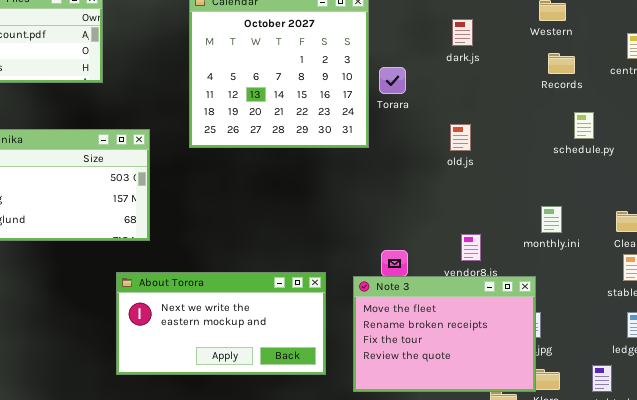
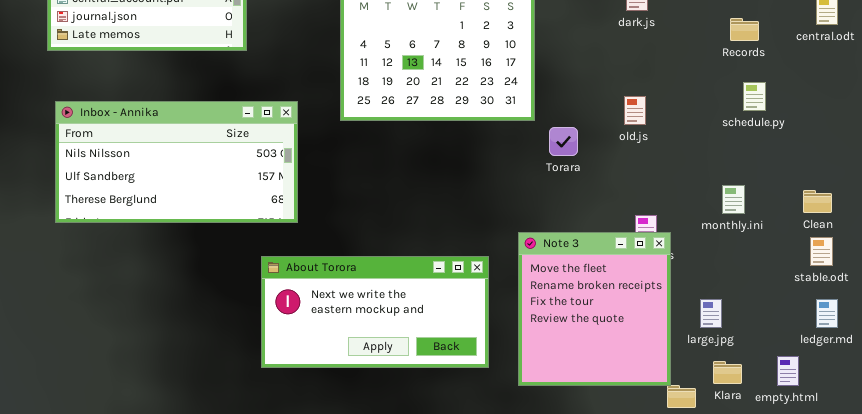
Torara: [379,67,406,94] -> [549,127,578,156], moved
schedule.py: [574,112,594,139] -> [743,82,766,111], moved
Note 3: [353,276,536,392] -> [518,232,671,386], resized

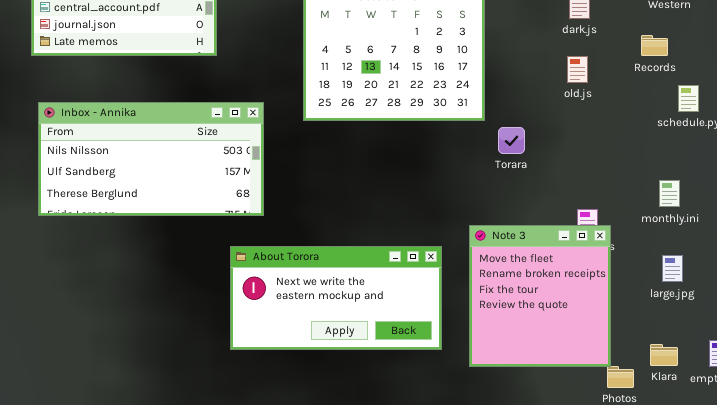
Records: [730,18,759,41] -> [641,35,668,56], moved
old.js: [624,96,646,125] -> [567,56,588,83], moved
large.jpg: [700,299,722,328] -> [662,255,683,282], moved

